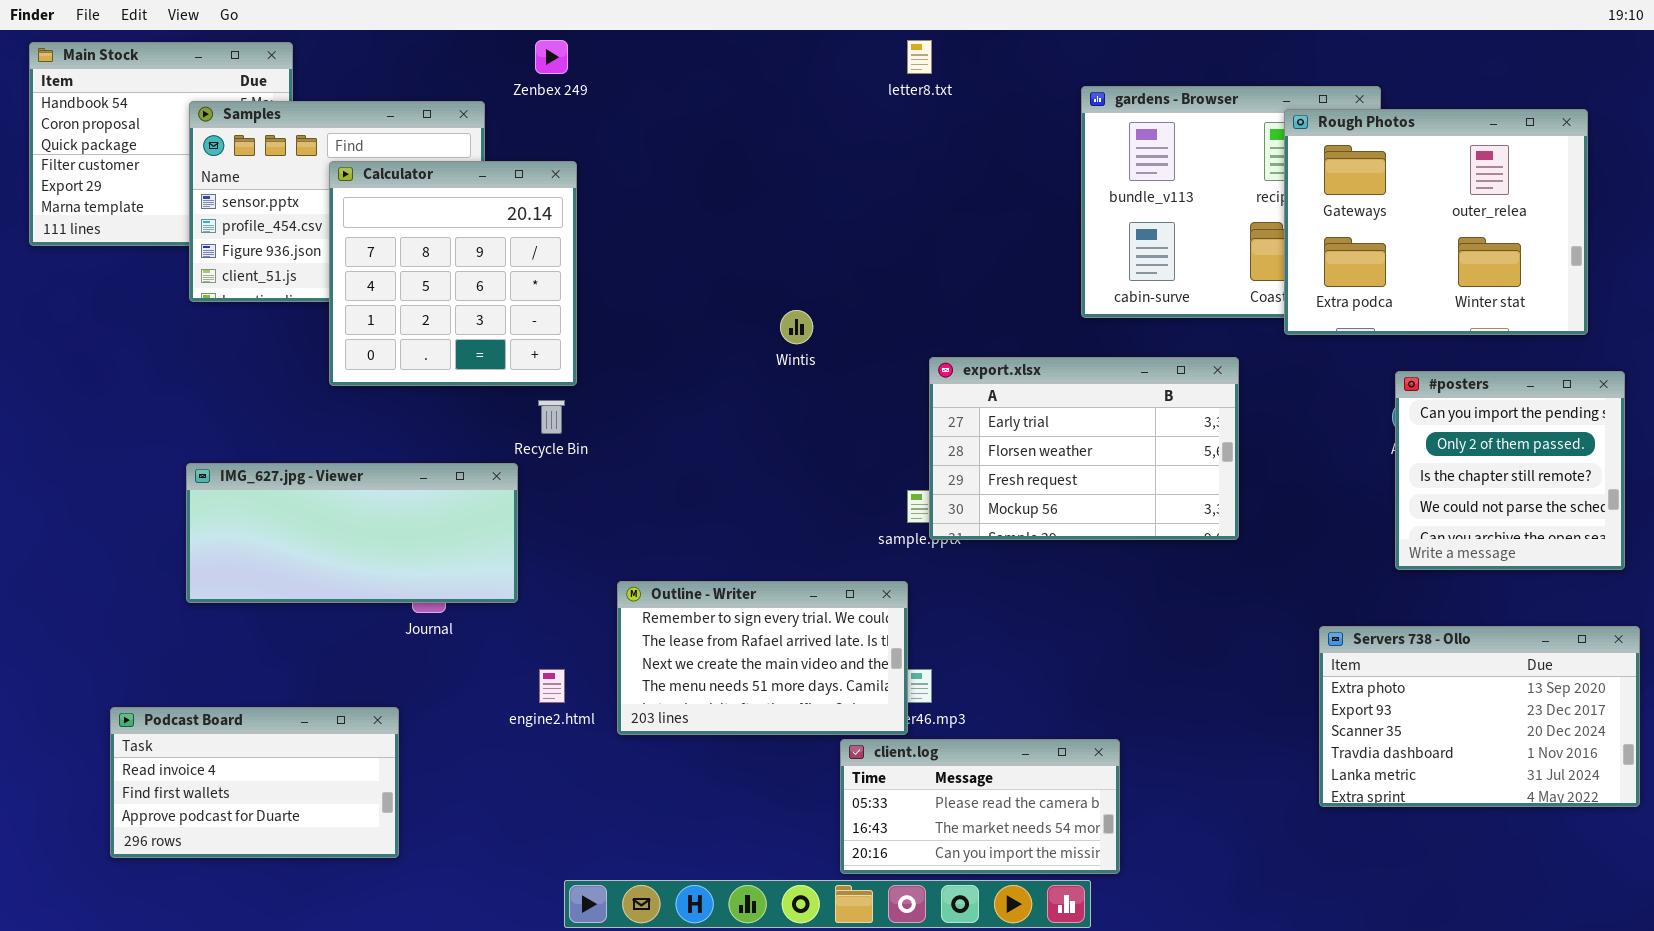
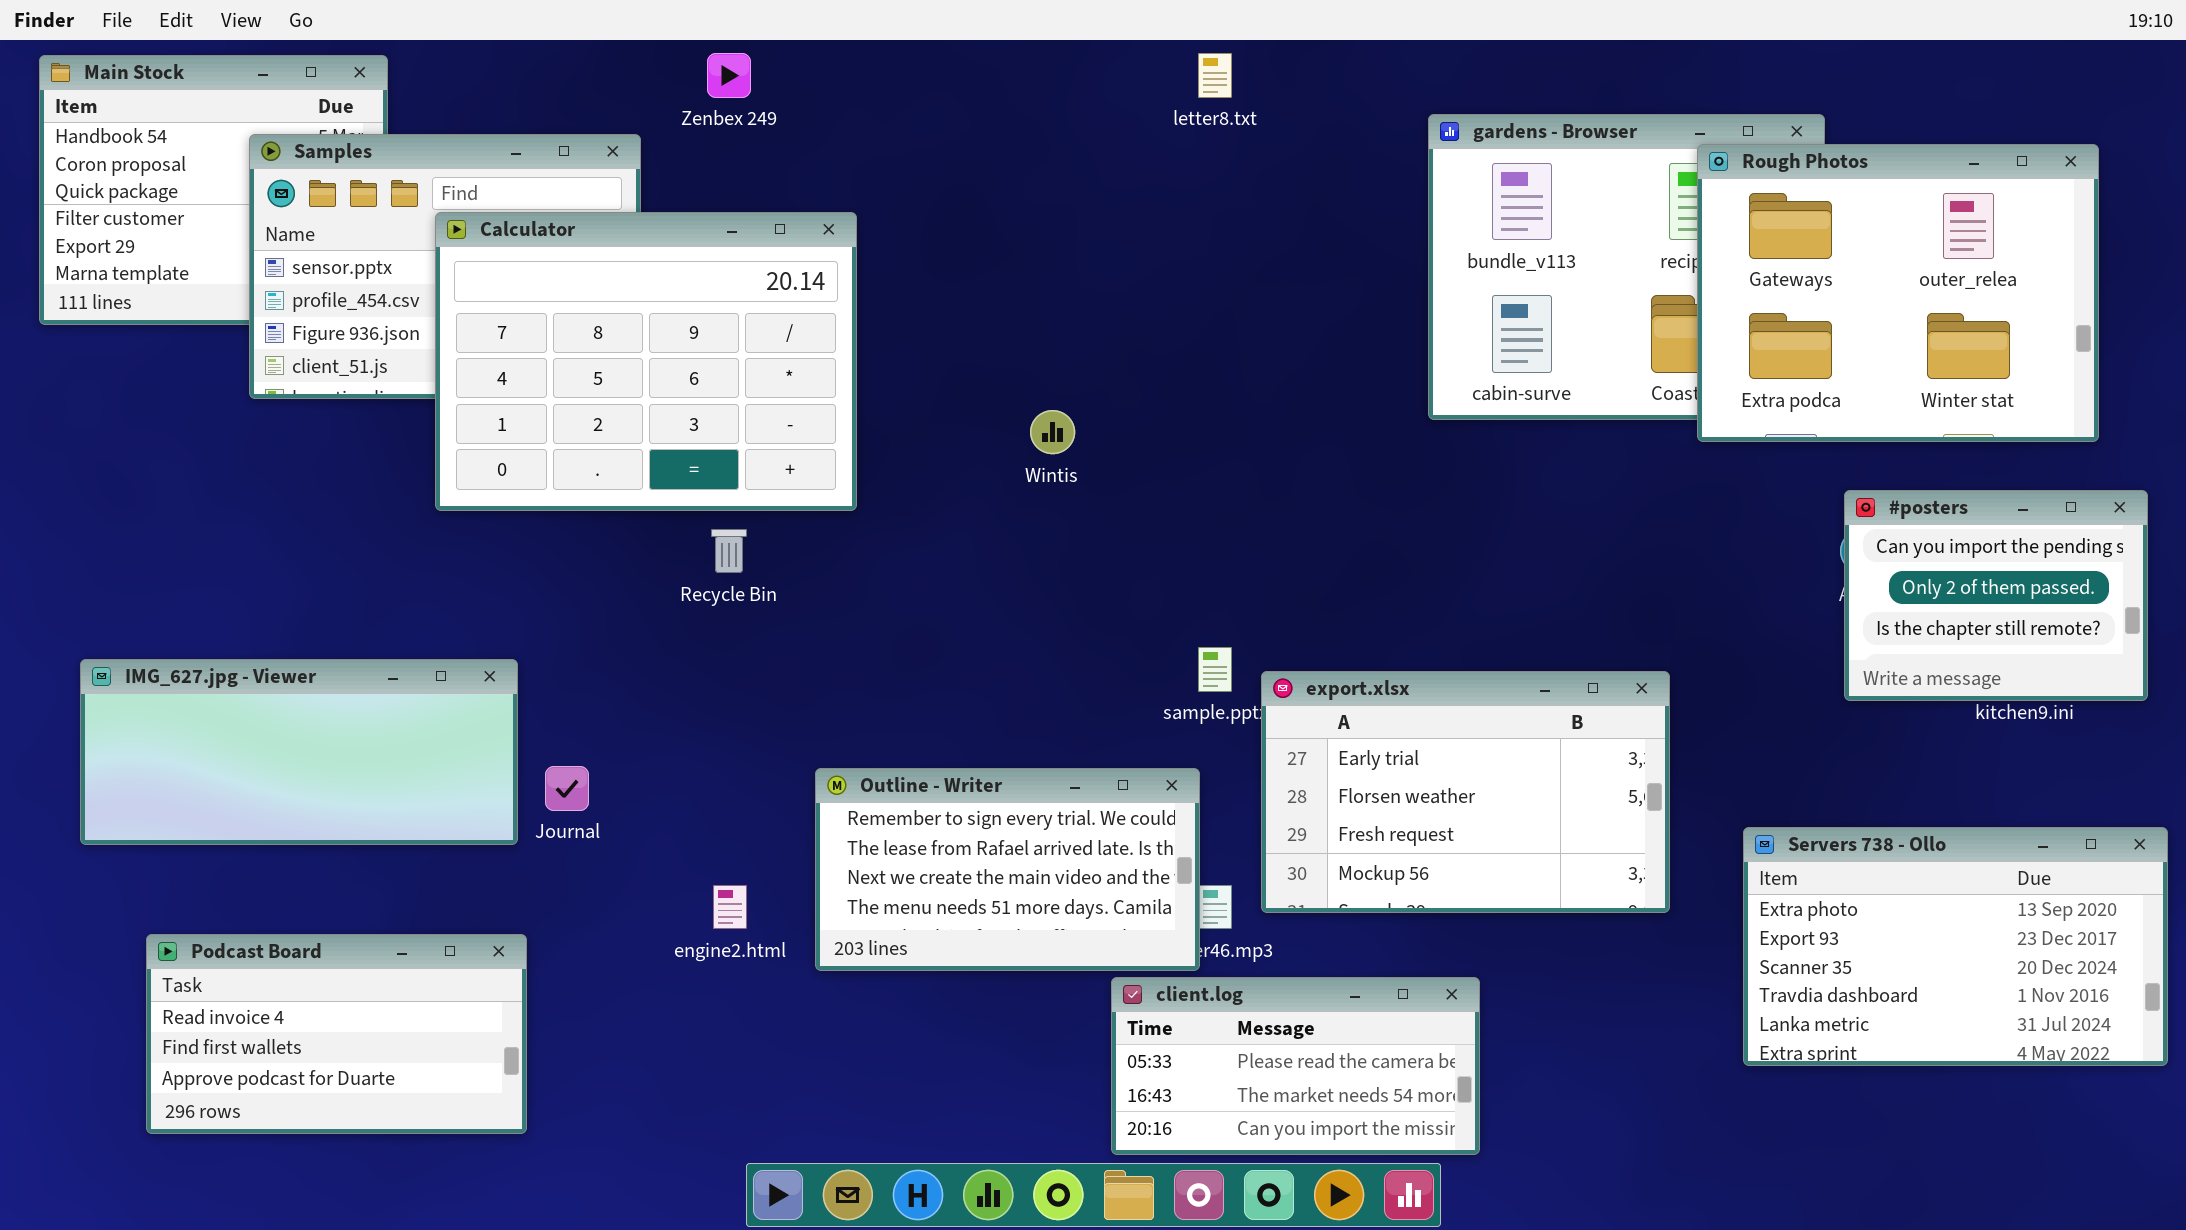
Calculator: [329,161,577,386] -> [435,212,857,511], resized
export.xlsx: [929,357,1239,540] -> [1261,671,1670,913], moved
#posters: [1395,371,1625,570] -> [1844,490,2148,701], resized
IMG_627.jpg - Viewer: [186,463,518,603] -> [80,659,518,845], moved

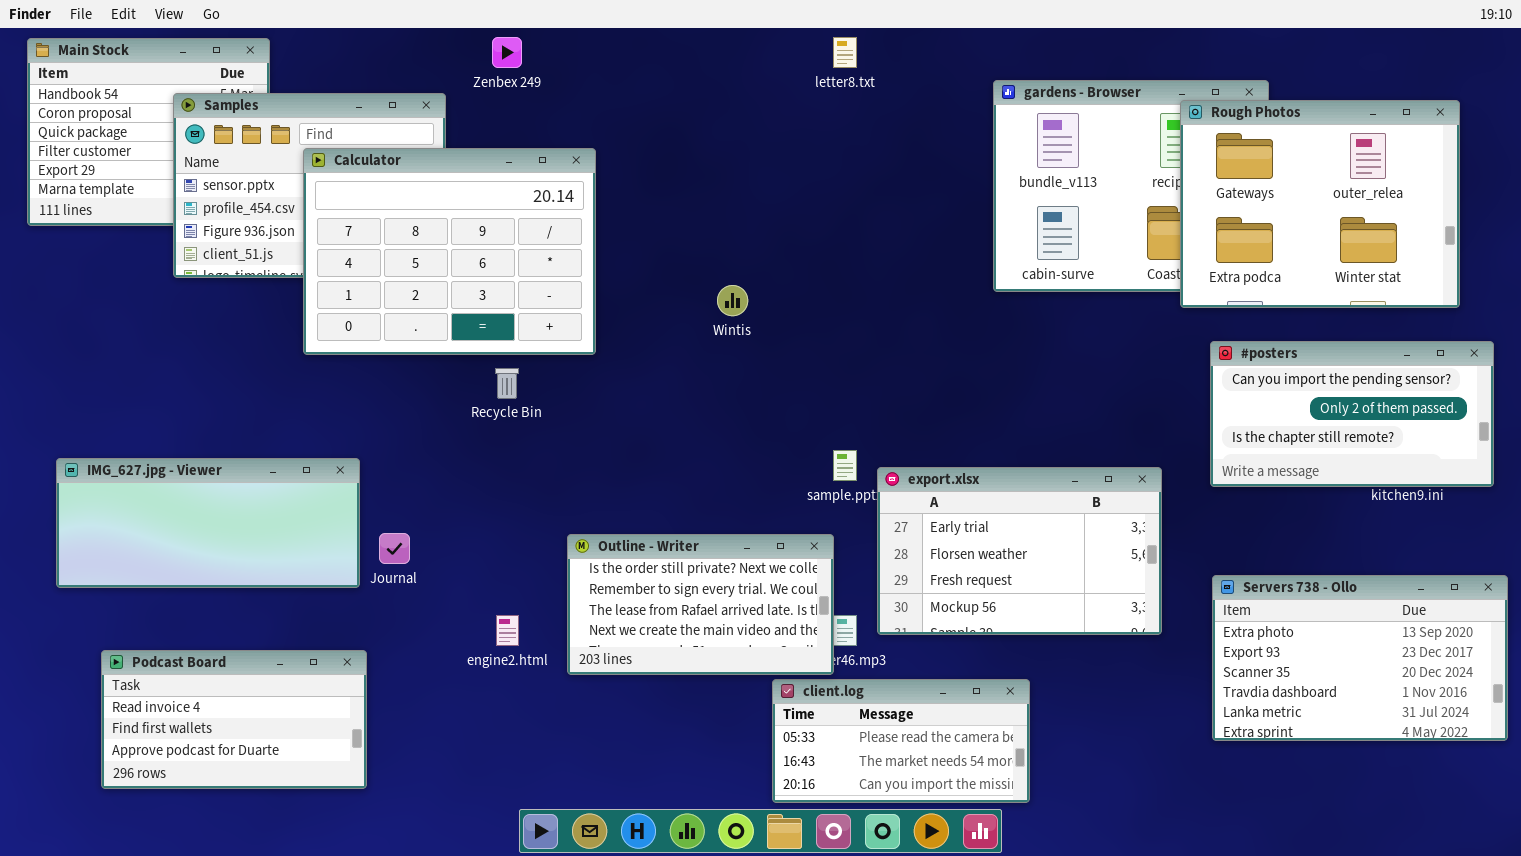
#posters: [1844,490,2148,701] -> [1210,341,1494,487], resized
Outline - Writer: [815,768,1200,971] -> [567,534,834,675], scrolled up 1 row

